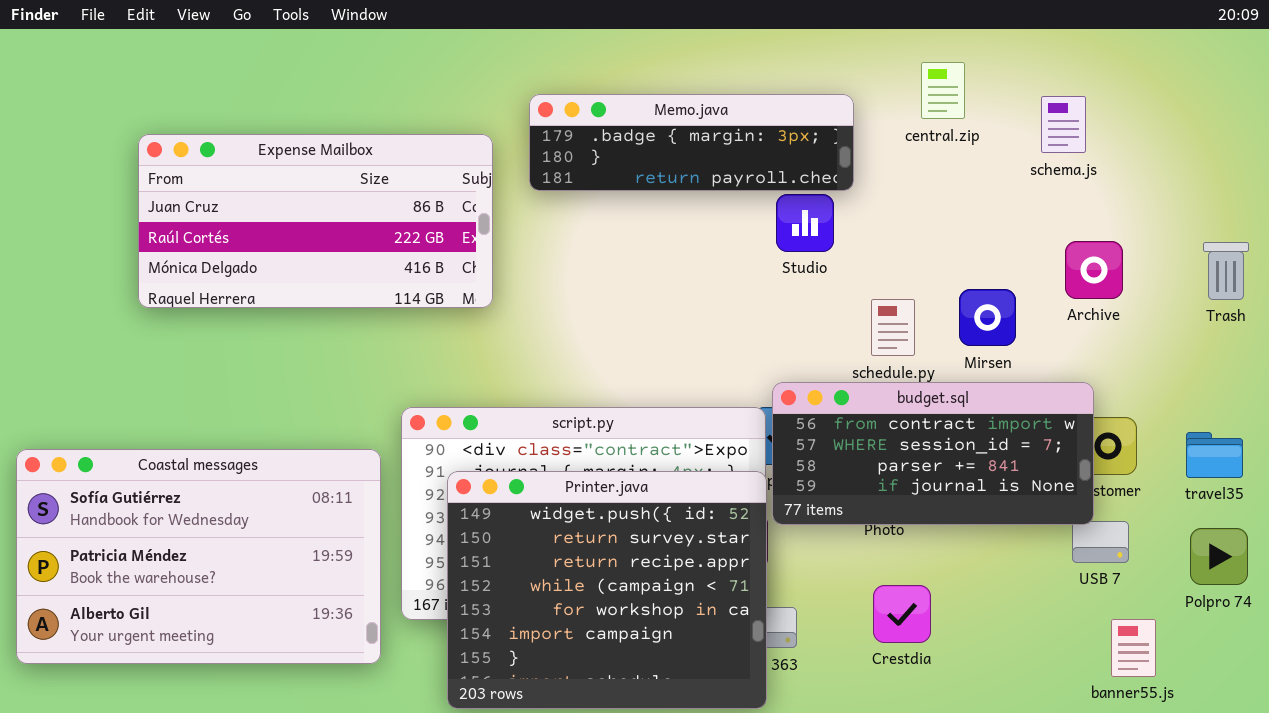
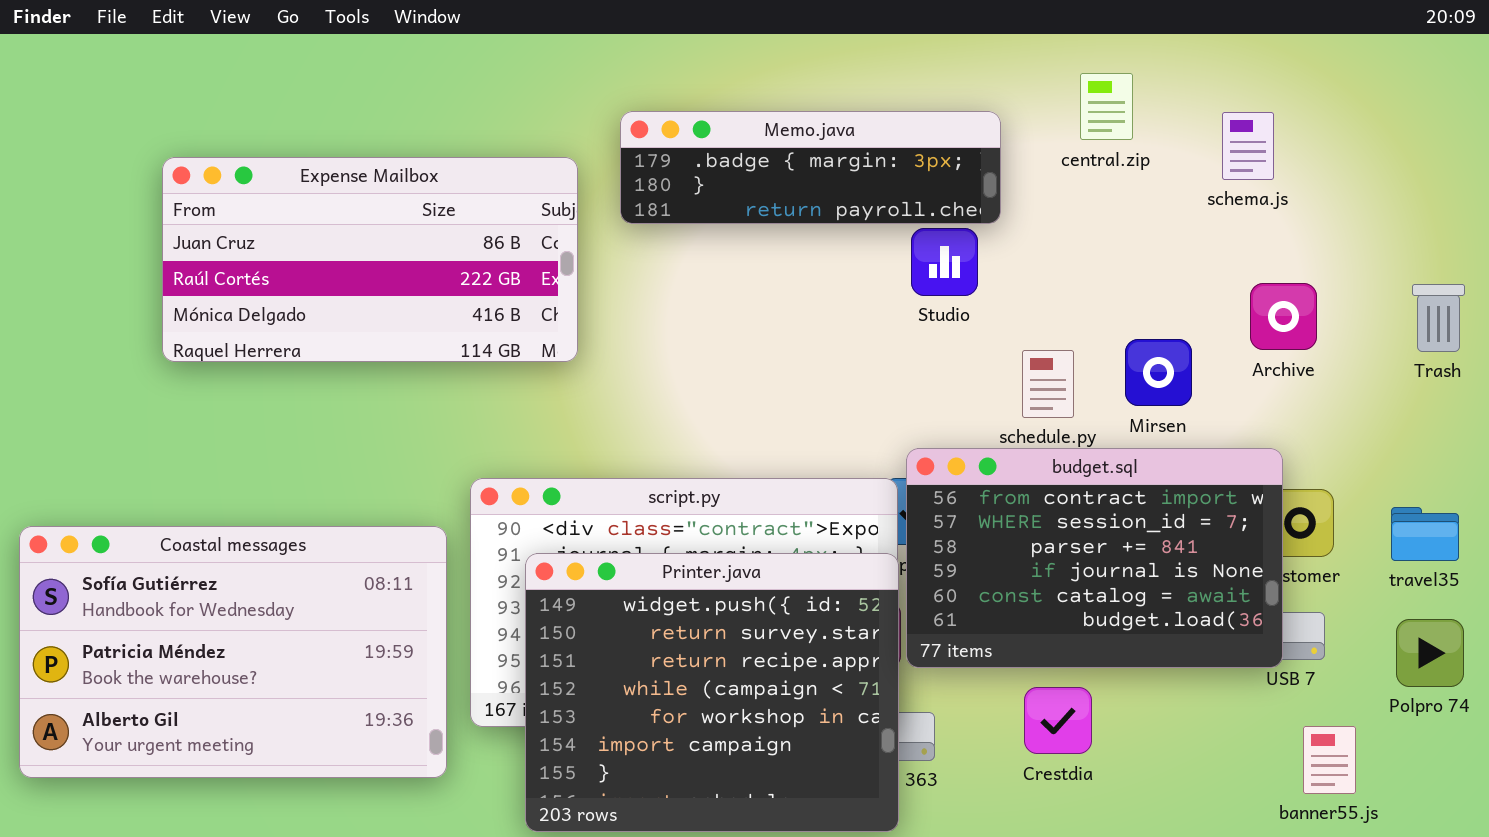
budget.sql: [772,382,1094,525] -> [906,448,1283,668], resized

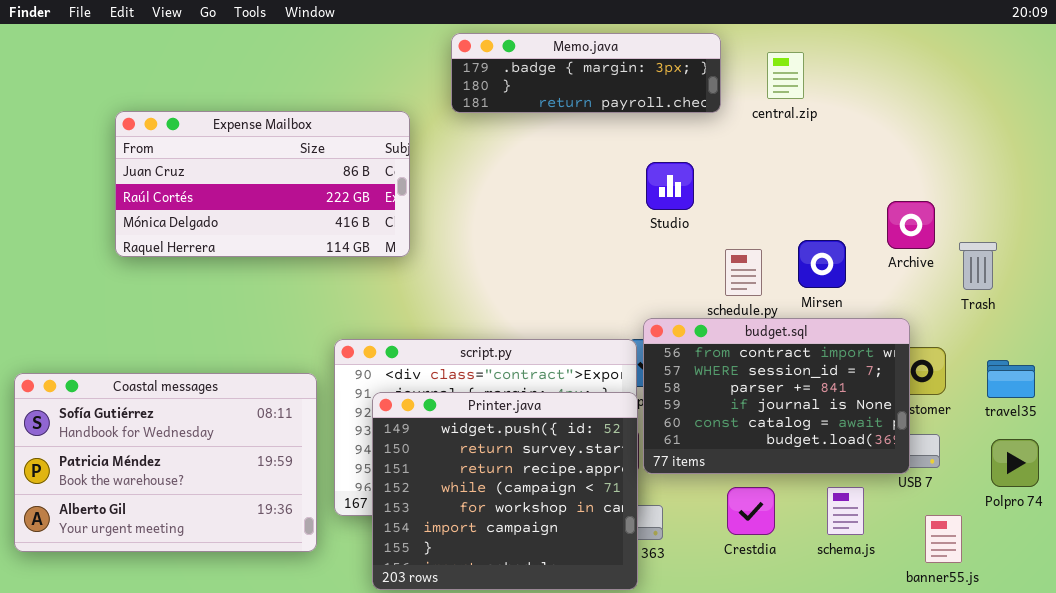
Memo.java: [620,111,1001,224] -> [451,33,721,113], moved
schema.js: [1222,112,1274,180] -> [827,487,864,535], moved
Trash: [1412,284,1465,352] -> [959,242,997,290], moved

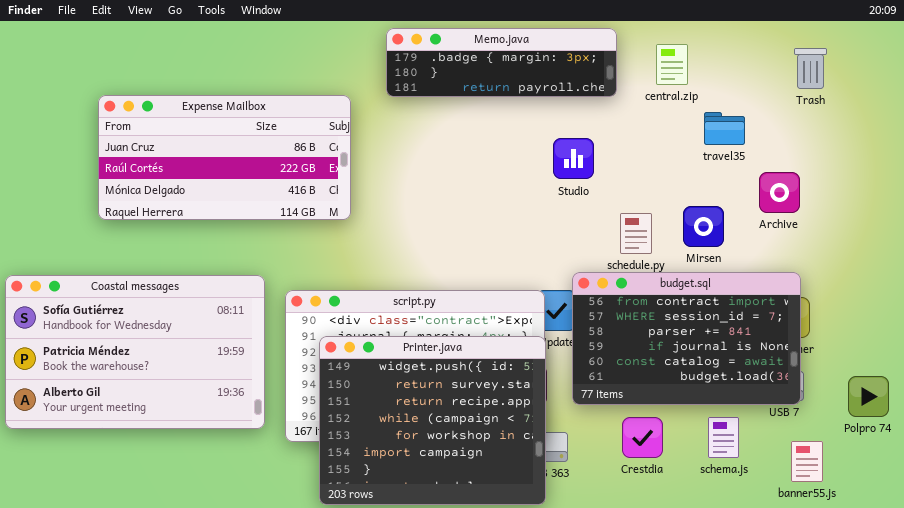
Trash: [959,242,997,290] -> [794,48,827,89], moved
budget.sql: [643,318,910,474] -> [572,272,801,405], moved
travel35: [987,360,1035,398] -> [704,112,745,145], moved
Coastal messages: [14,373,317,552] -> [5,275,265,429], moved

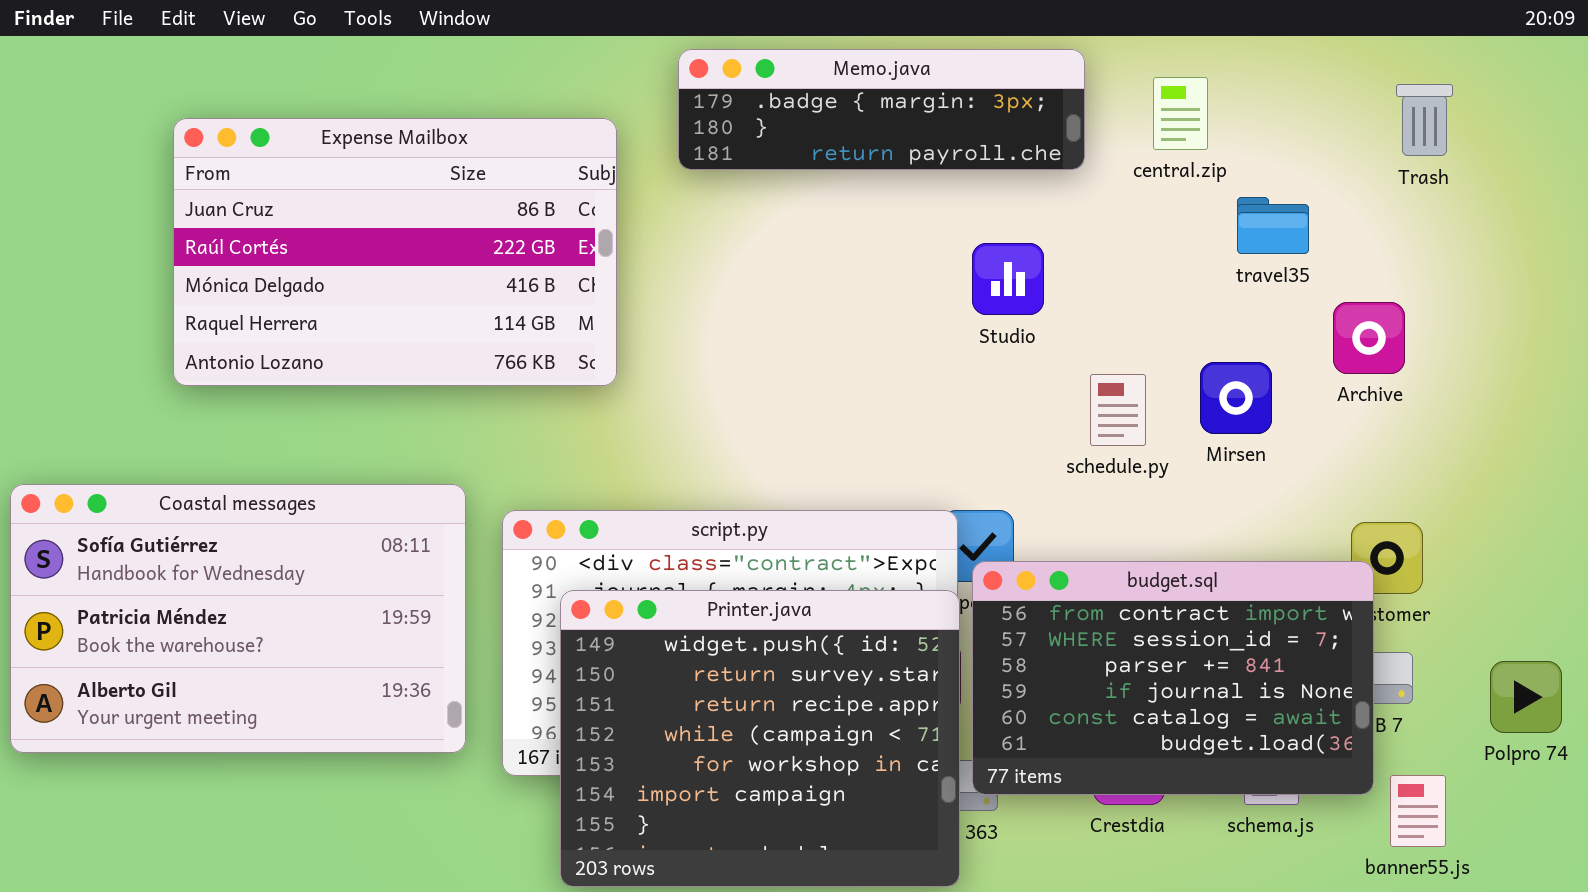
Expense Mailbox: [98,95,351,220] -> [173,118,617,386], resized
budget.sql: [572,272,801,405] -> [972,561,1374,795], moved

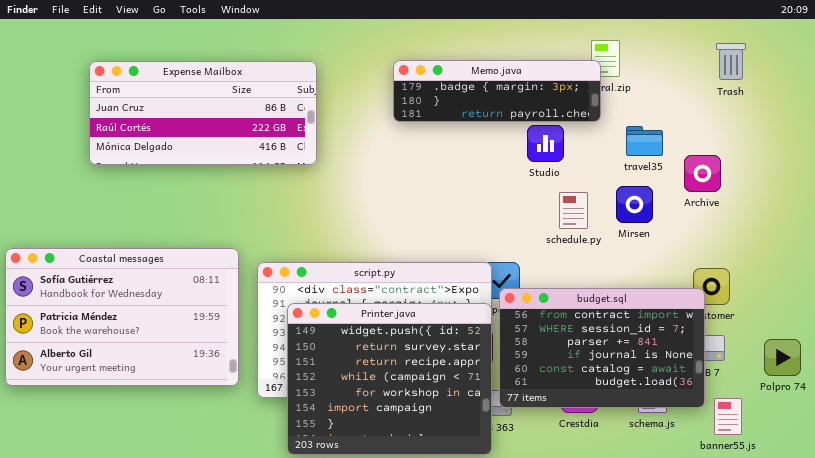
Memo.java: [678,49,1085,170] -> [393,60,601,122], moved
Expense Mailbox: [173,118,617,386] -> [89,61,317,165], resized
travel35: [1237,197,1309,254] -> [626,126,663,156], moved
Studio: [972,243,1044,315] -> [527,125,564,162], moved

